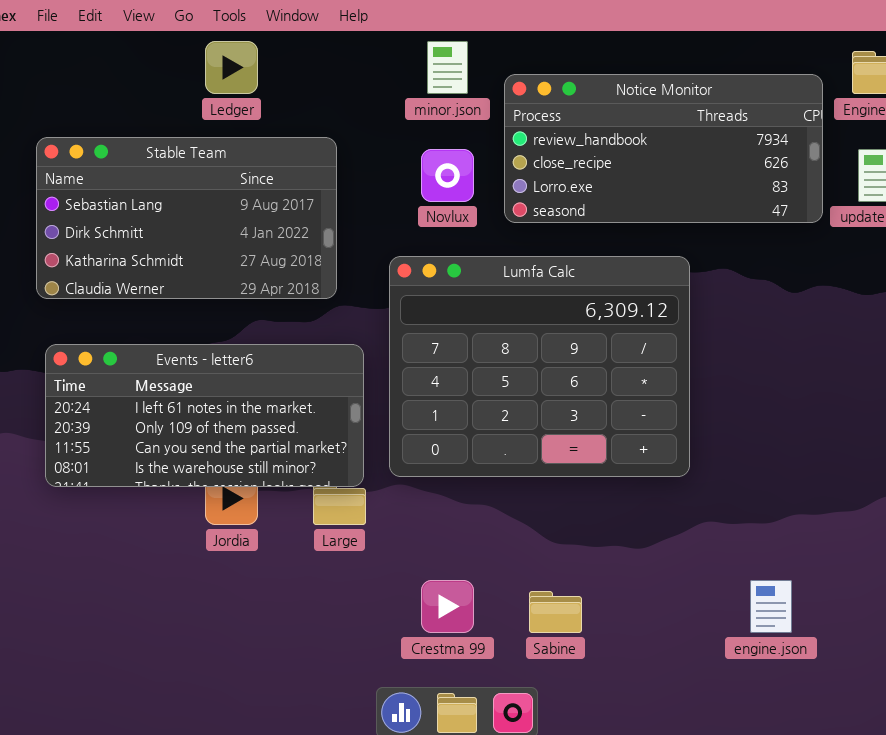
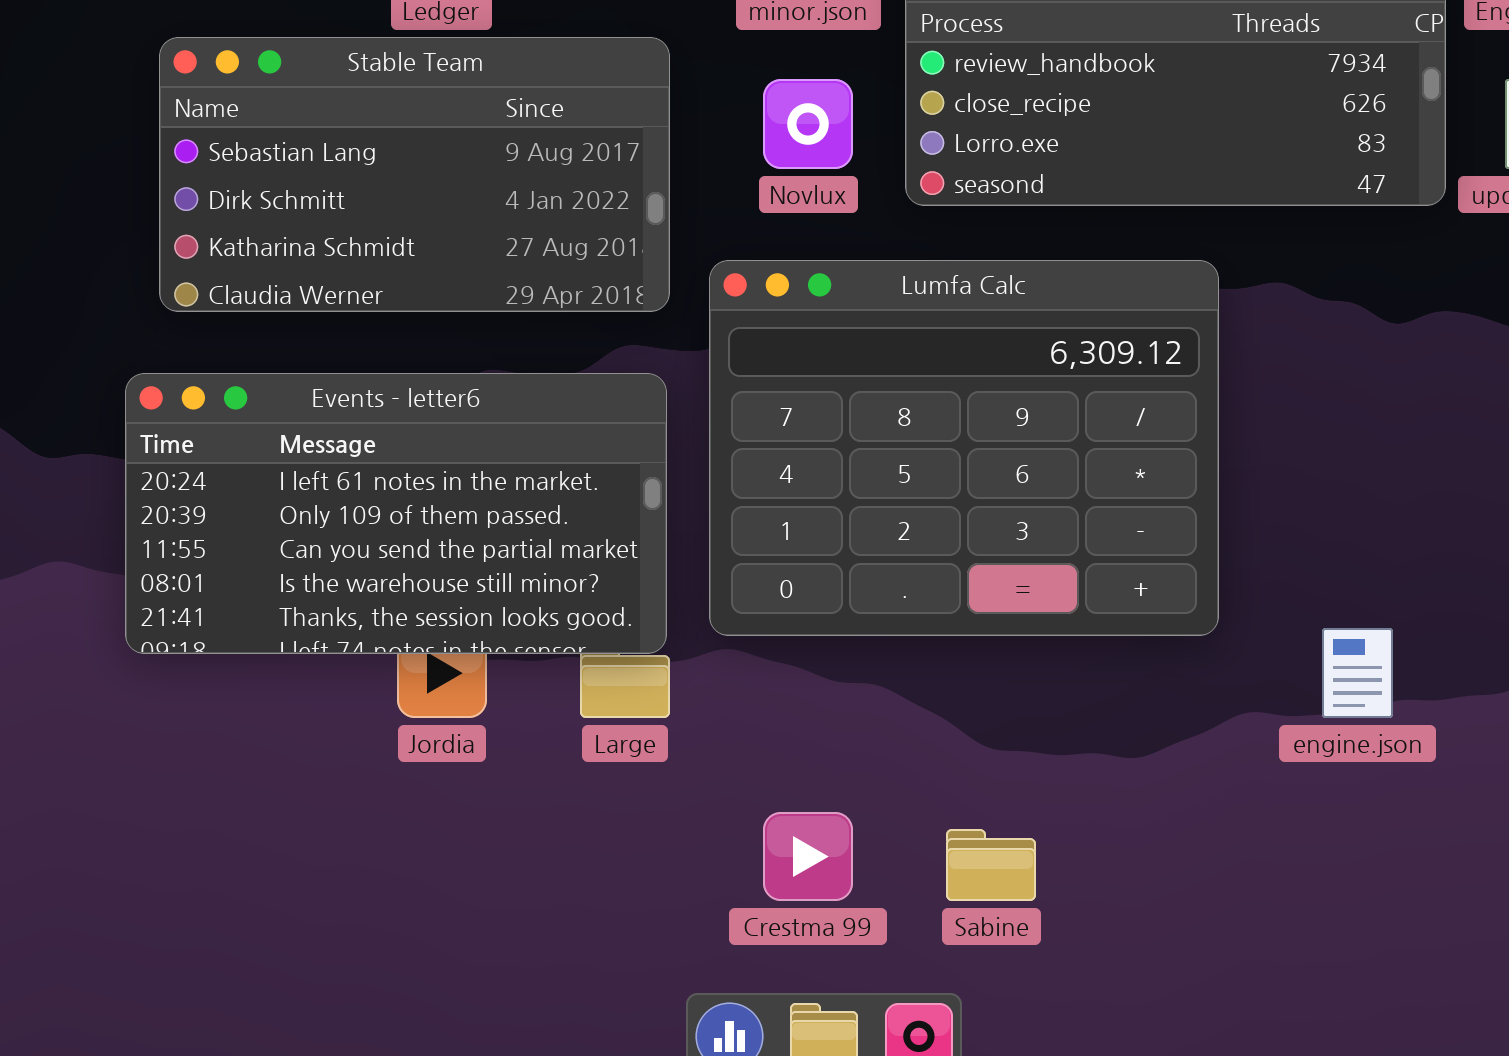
Stable Team: [36,137,337,299] -> [159,37,670,312], moved
Events - letter6: [45,344,364,487] -> [125,373,667,654], resized
engine.json: [750,580,792,633] -> [1322,628,1393,718], moved

